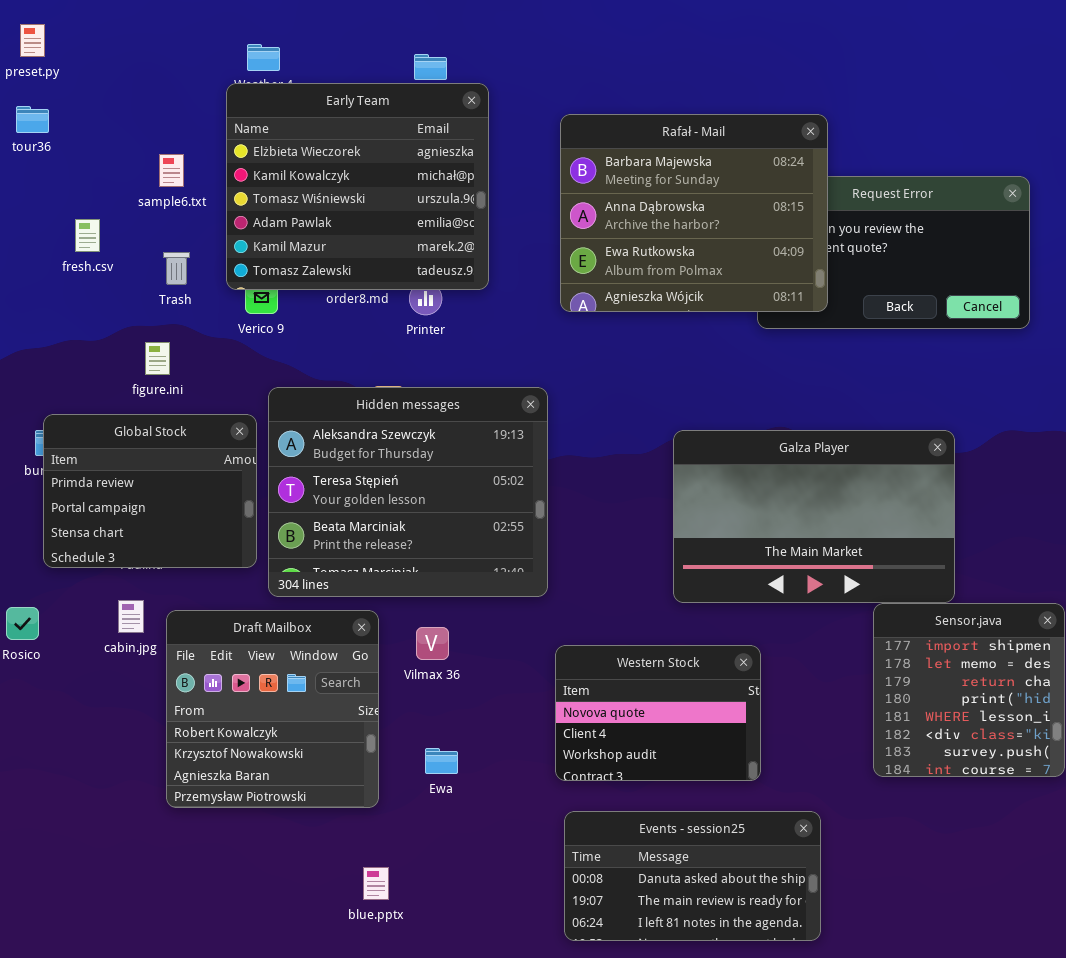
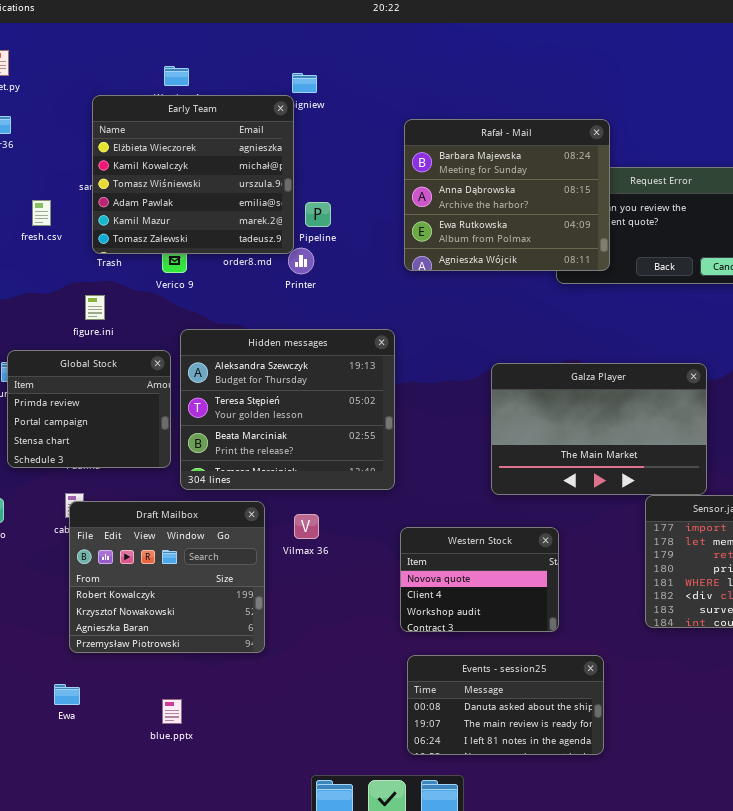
Early Team: [226,83,489,290] -> [92,95,294,254], moved
Draft Mailbox: [166,610,379,808] -> [69,501,265,653], resized
Ewa: [425,748,458,774] -> [54,684,80,705], moved
blue.pptx: [363,867,389,900] -> [162,699,182,724], moved

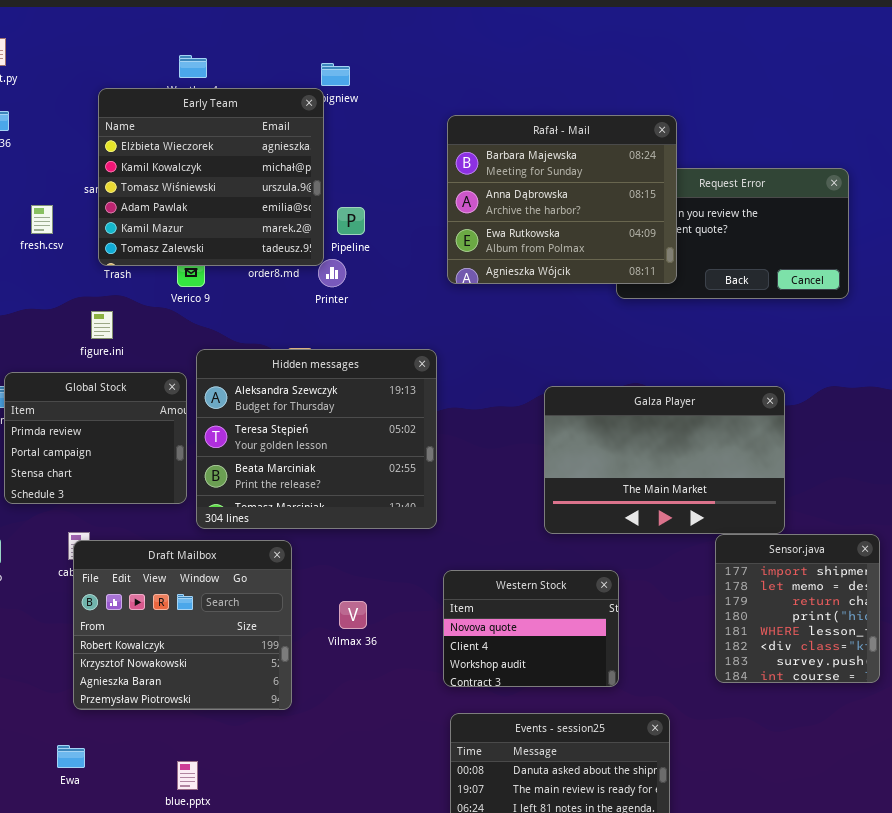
Vilmax 36: [294,514,319,539] -> [339,601,367,629], moved

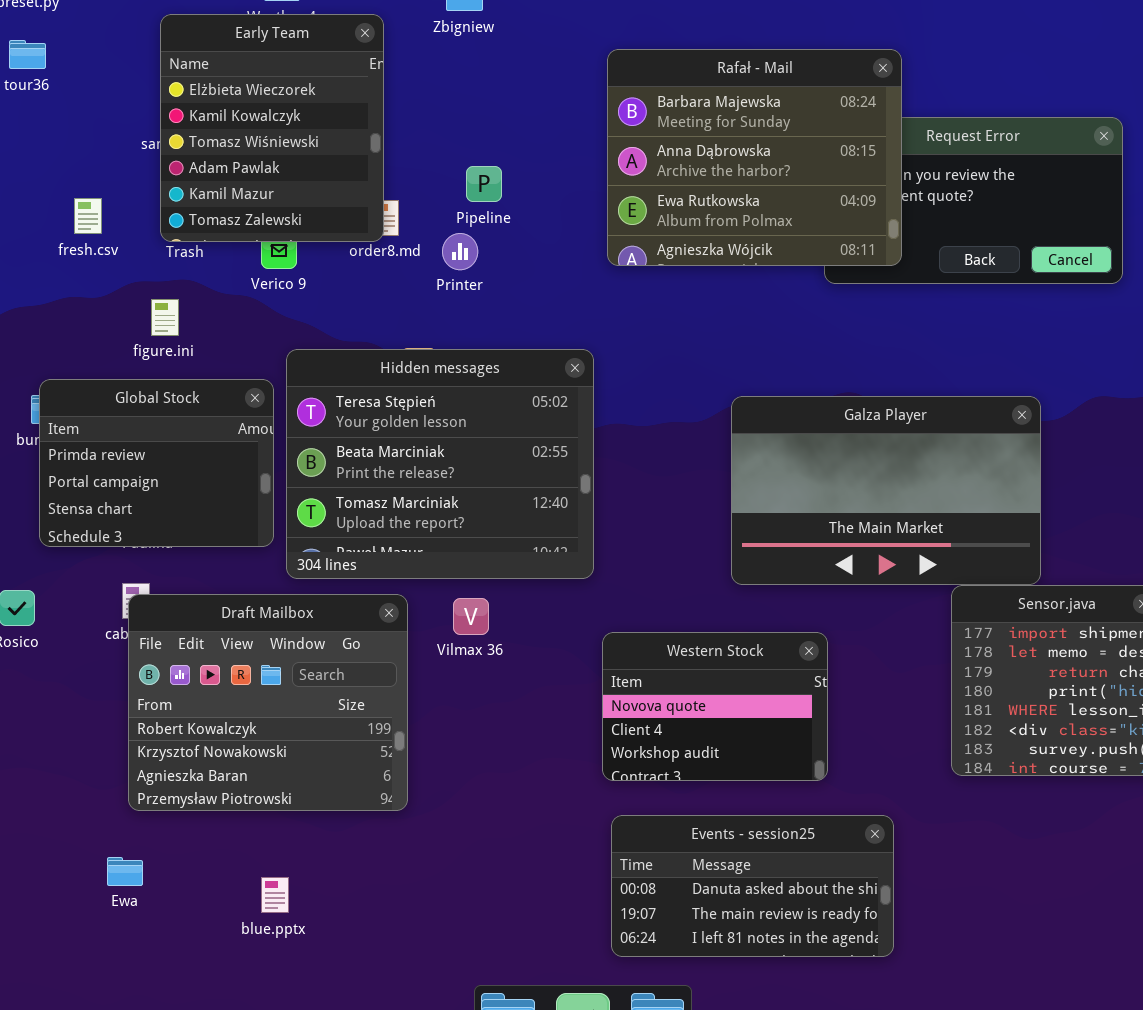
Early Team: [98,88,324,266] -> [160,14,384,242], resized
fresh.csv: [31,205,53,234] -> [74,198,102,234], moved
Hidden messages: [196,349,437,529] -> [286,349,594,579], scrolled down 1 row
Vilmax 36: [339,601,367,629] -> [453,598,489,635], moved

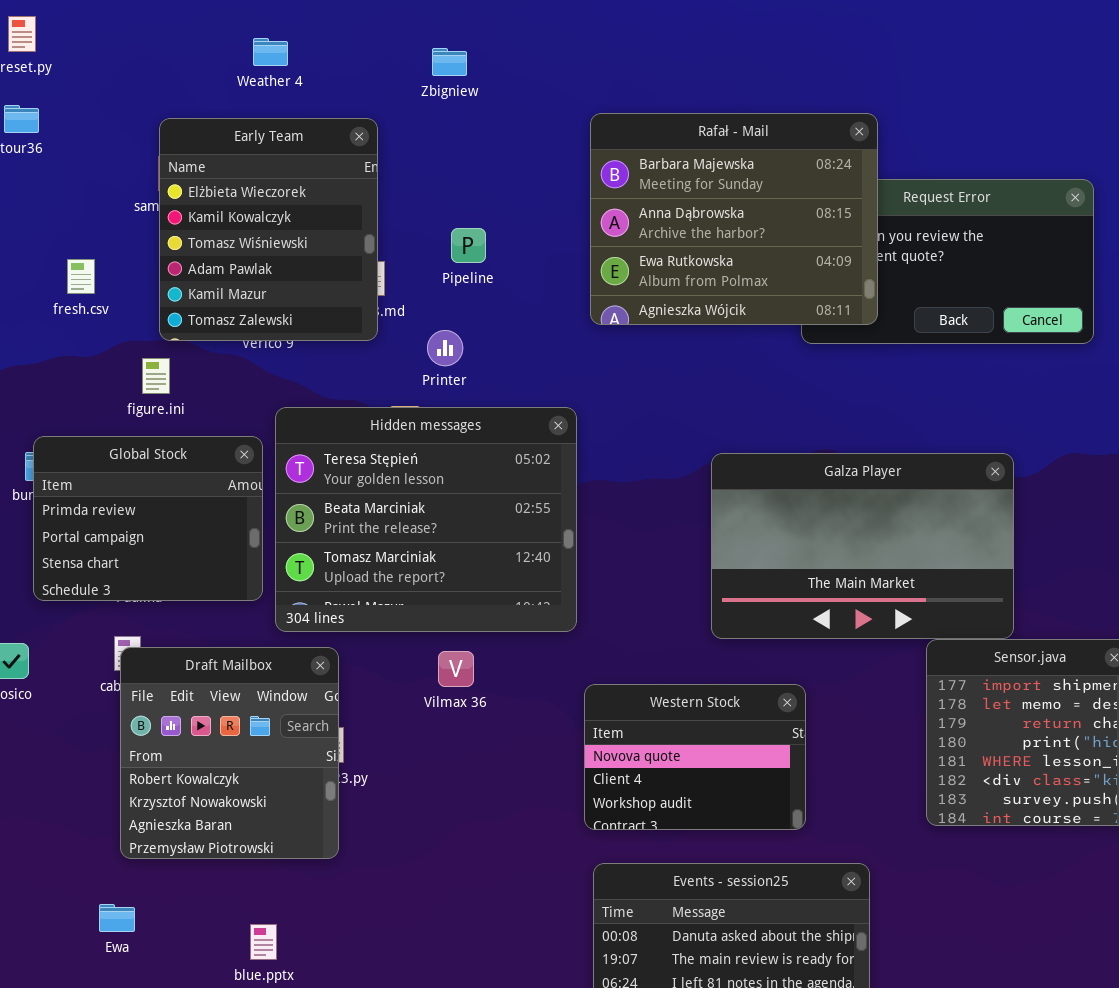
Early Team: [160,14,384,242] -> [159,118,378,341], moved
Printer: [442,233,478,270] -> [427,330,463,366], moved
Draft Mailbox: [128,594,408,811] -> [120,647,339,859], resized

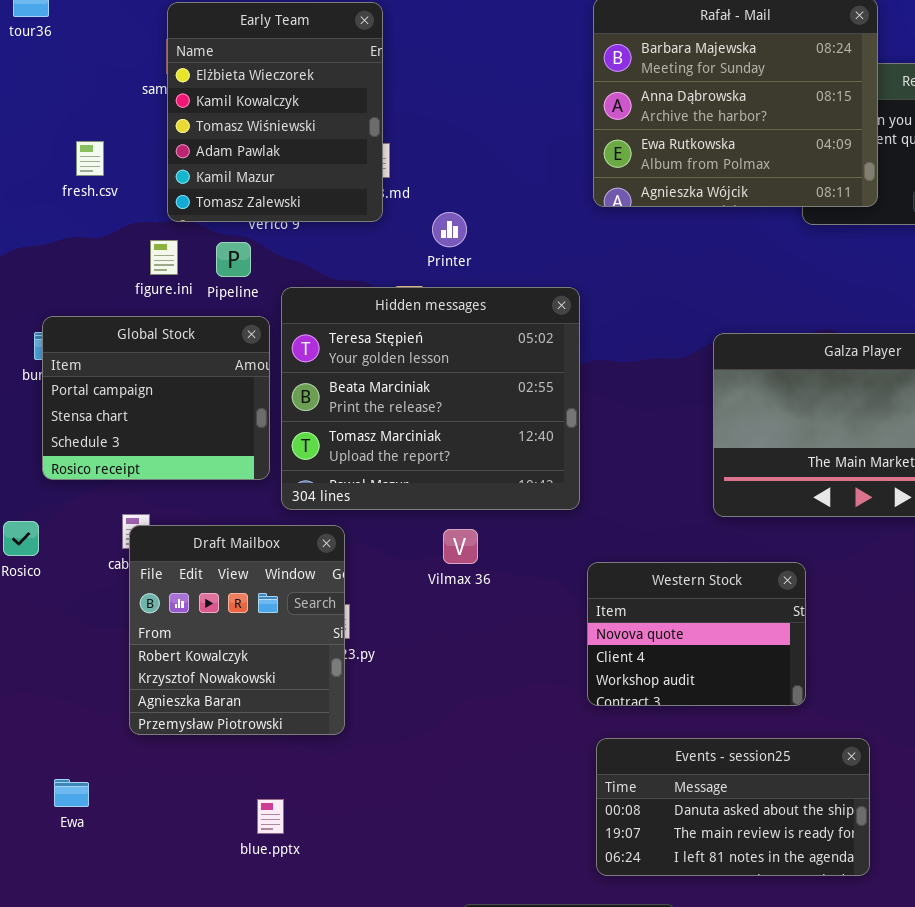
Pipeline: [451,228,486,263] -> [216,242,251,277], moved
Global Stock: [33,436,263,601] -> [42,316,270,480], scrolled down 1 row
Ewa: [99,904,135,932] -> [54,779,89,807], moved

